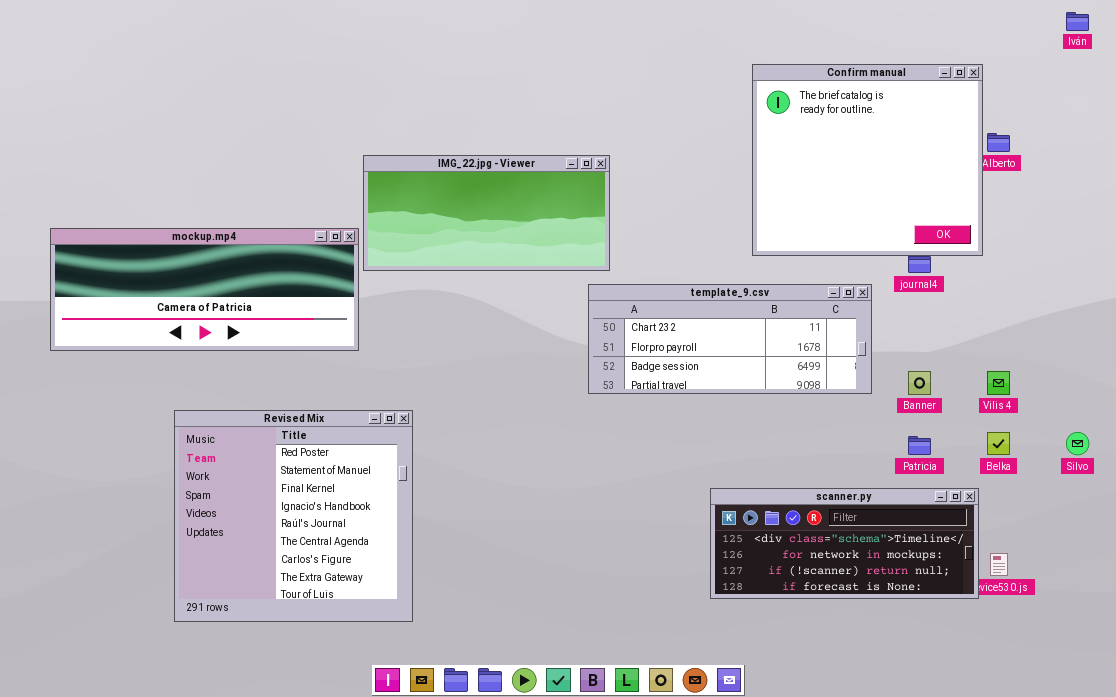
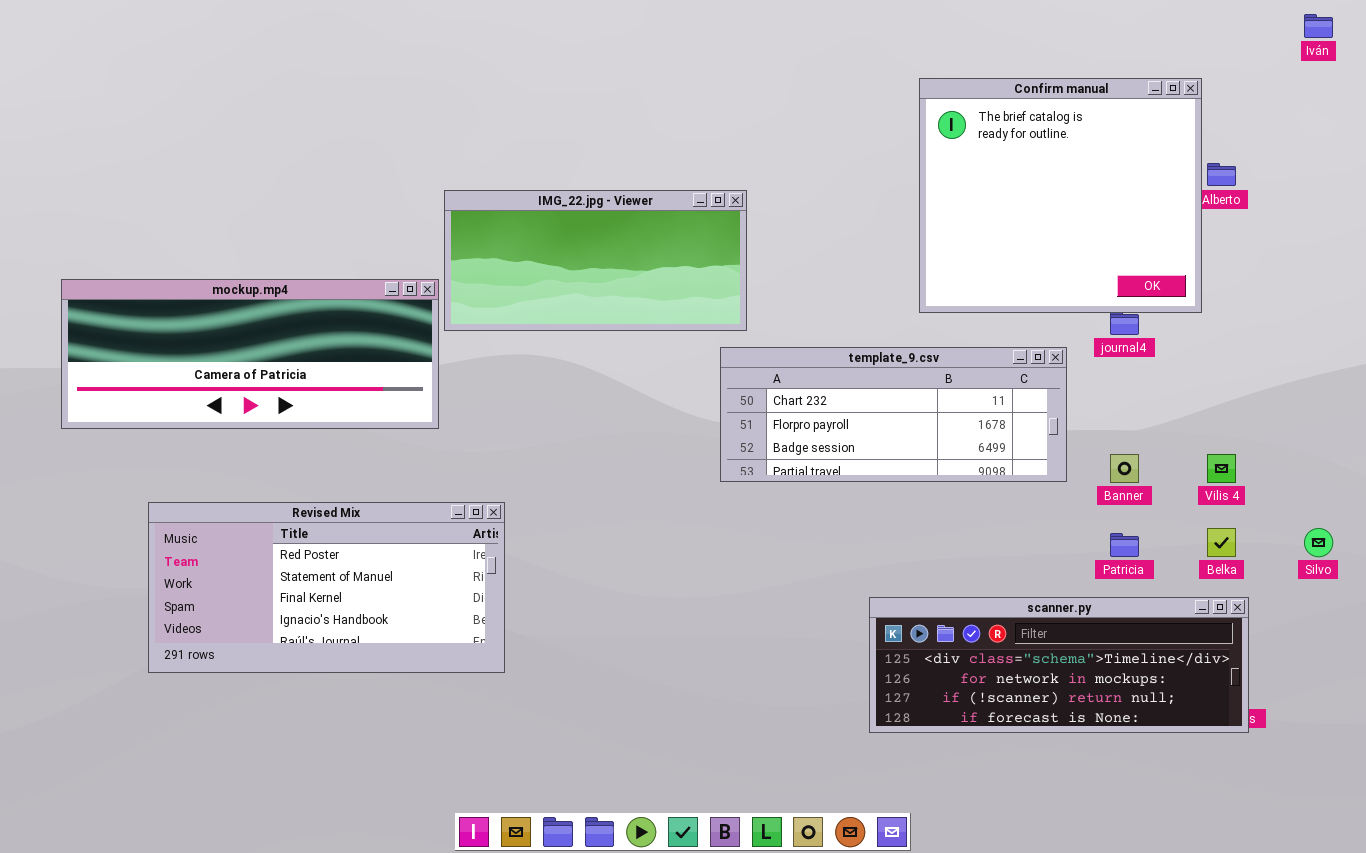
Revised Mix: [174,410,413,622] -> [148,502,505,673], resized
scanner.py: [710,488,979,599] -> [869,597,1249,733], resized

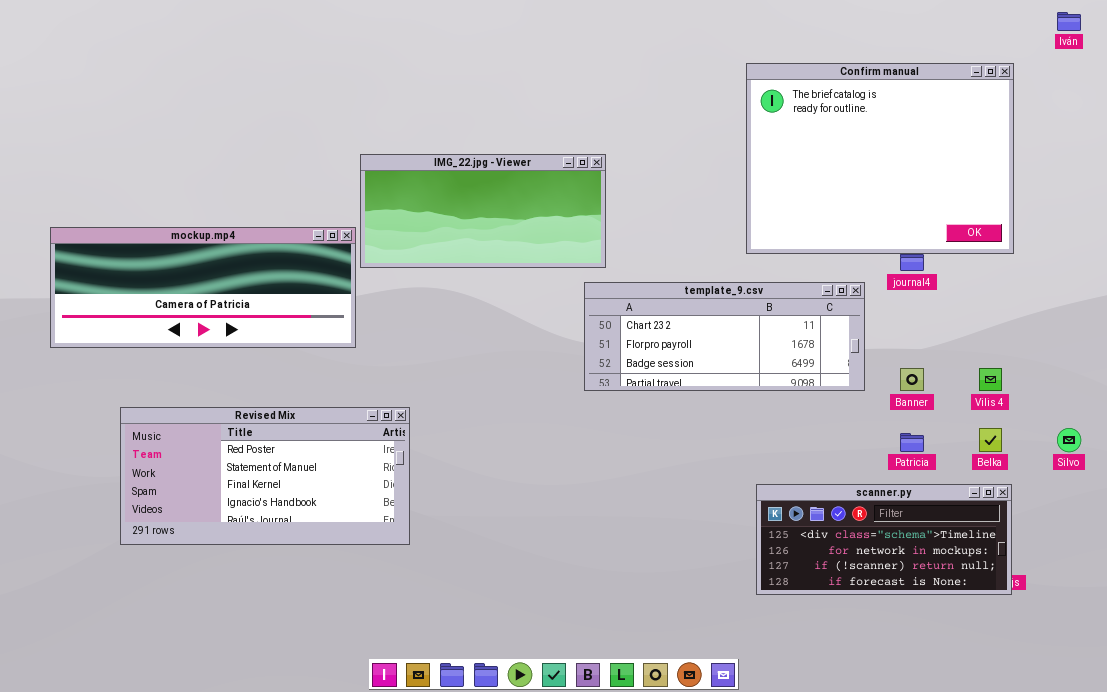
Confirm manual: [919,78,1202,313] -> [746,63,1014,254], resized
scanner.py: [869,597,1249,733] -> [756,484,1012,595], resized

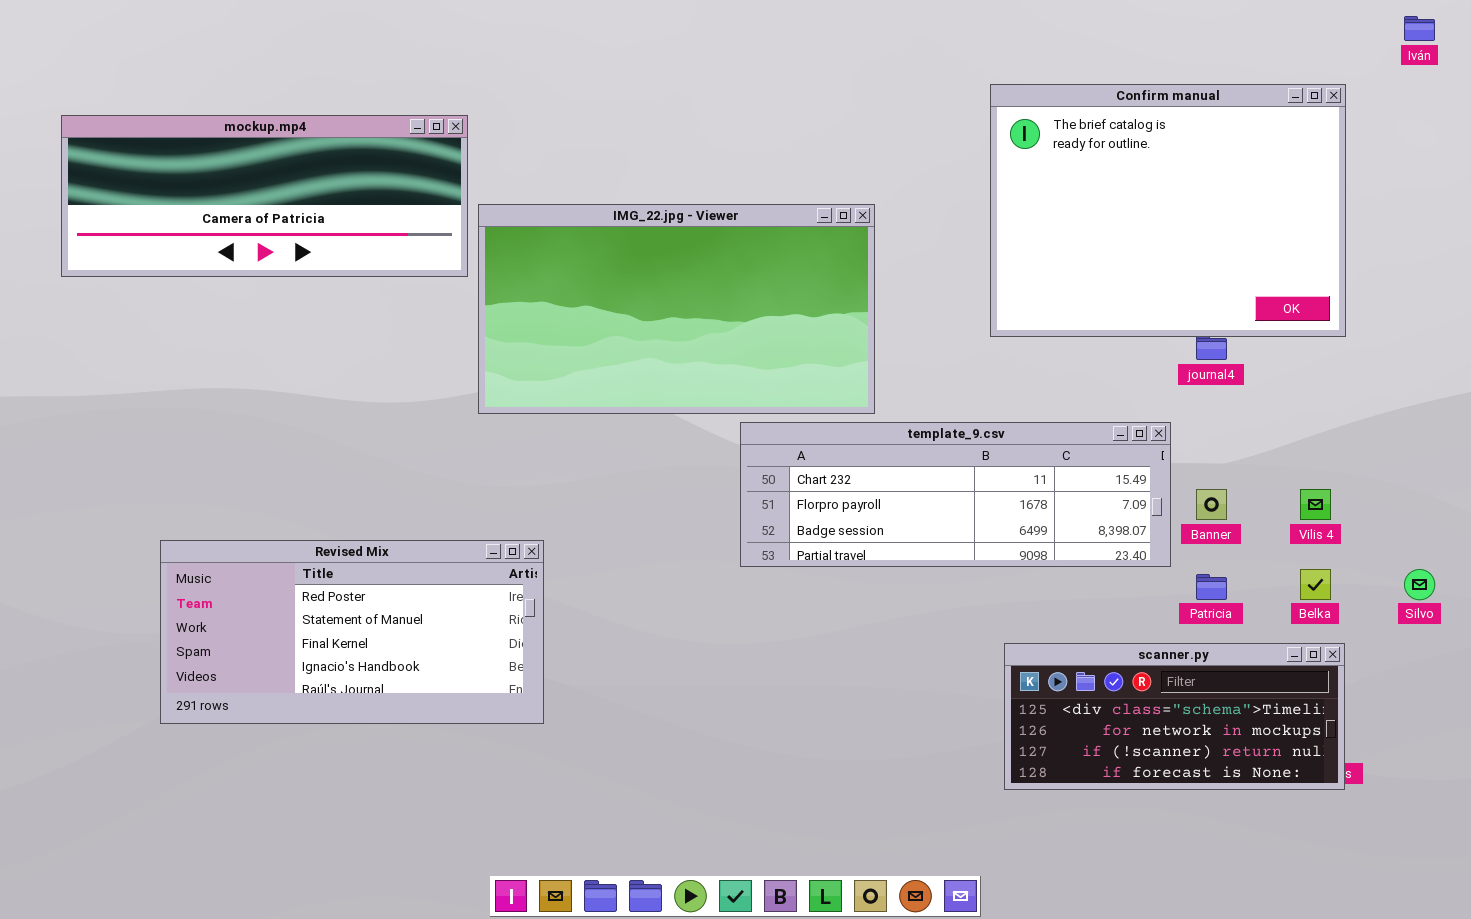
IMG_22.jpg - Viewer: [360,154,606,268] -> [478,204,875,414], resized
mockup.mp4: [50,227,356,348] -> [61,115,468,277], moved
template_9.csv: [584,282,865,391] -> [740,422,1171,567], moved, resized

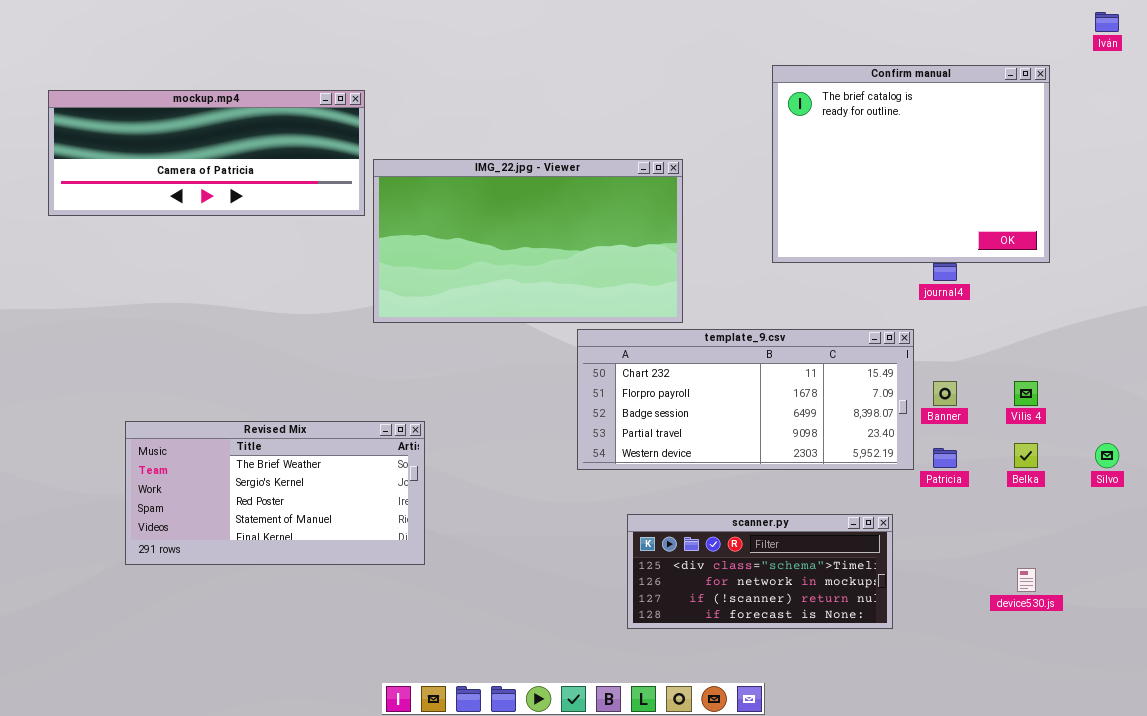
template_9.csv: [740,422,1171,567] -> [577,329,914,470], resized
Revised Mix: [160,540,544,724] -> [125,421,425,565], scrolled up 2 rows
scanner.py: [1004,643,1345,790] -> [627,514,893,629], moved

